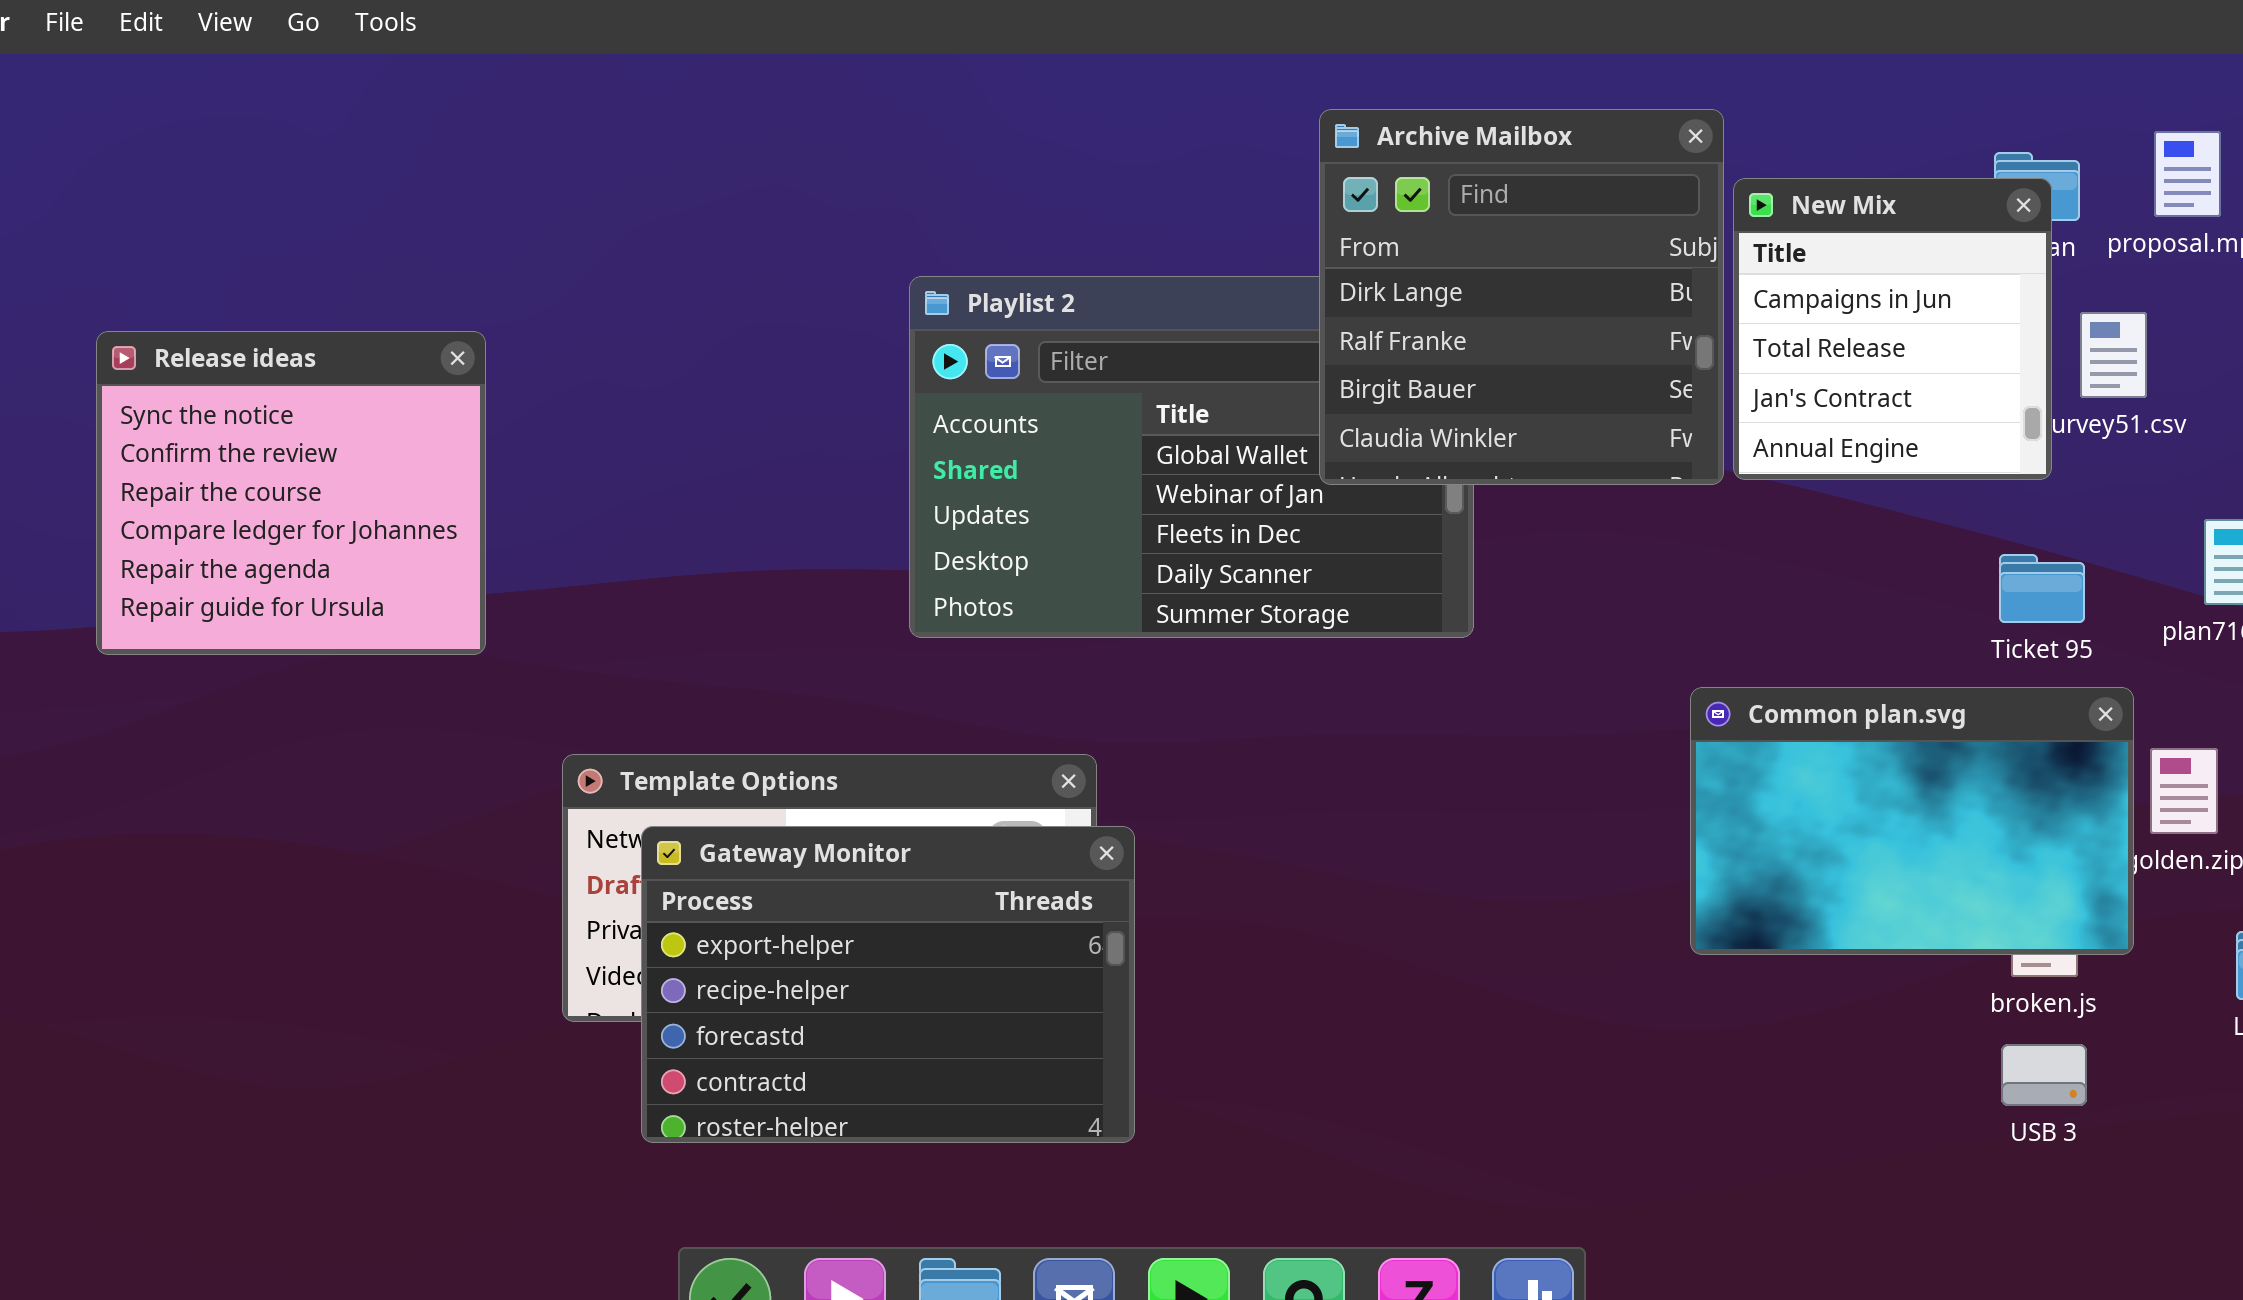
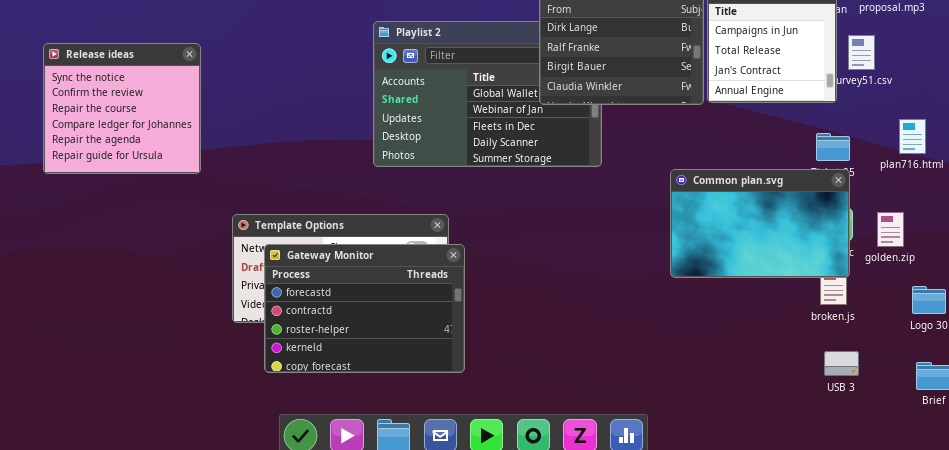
Common plan.svg: [1690,687,2134,955] -> [670,169,850,278], moved
Gateway Monitor: [641,826,1135,1143] -> [264,244,465,373], scrolled down 2 rows
USB 3: [2001,1044,2087,1106] -> [824,351,859,376], moved

